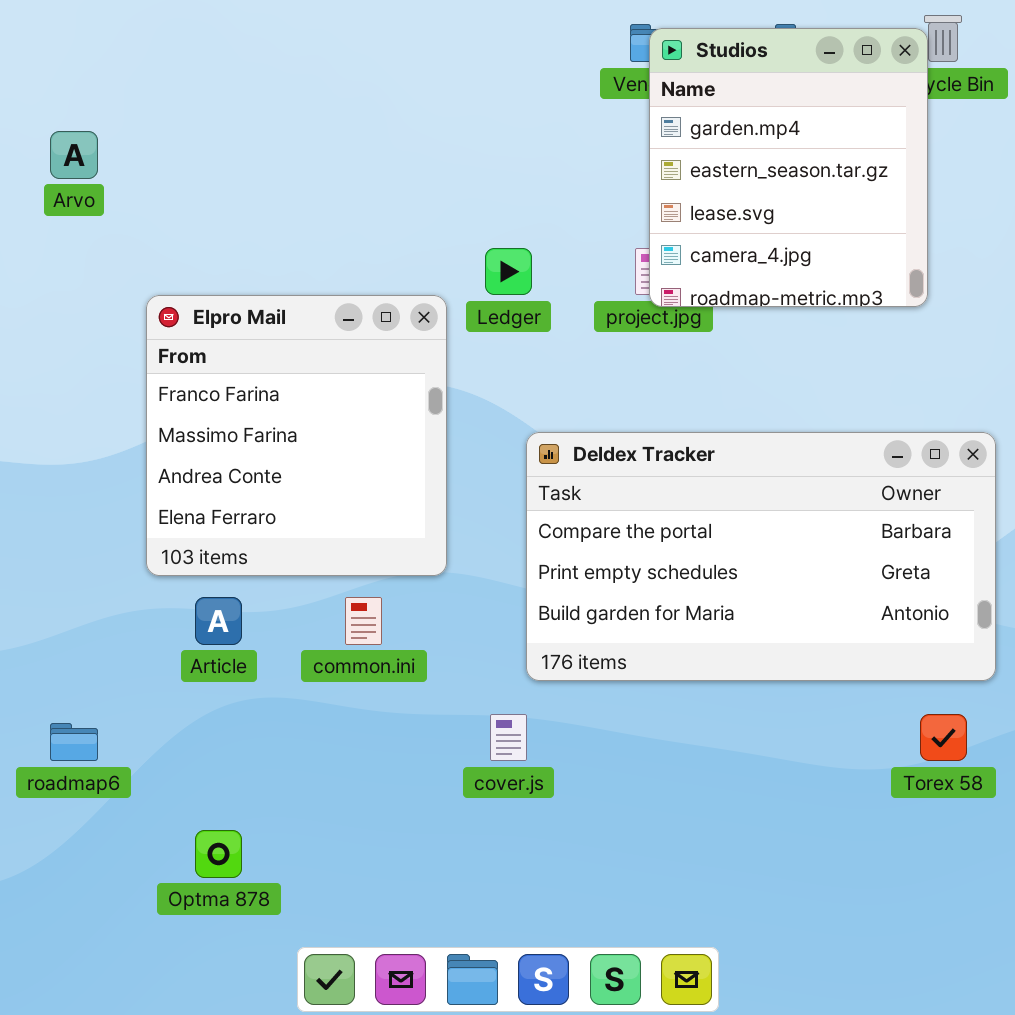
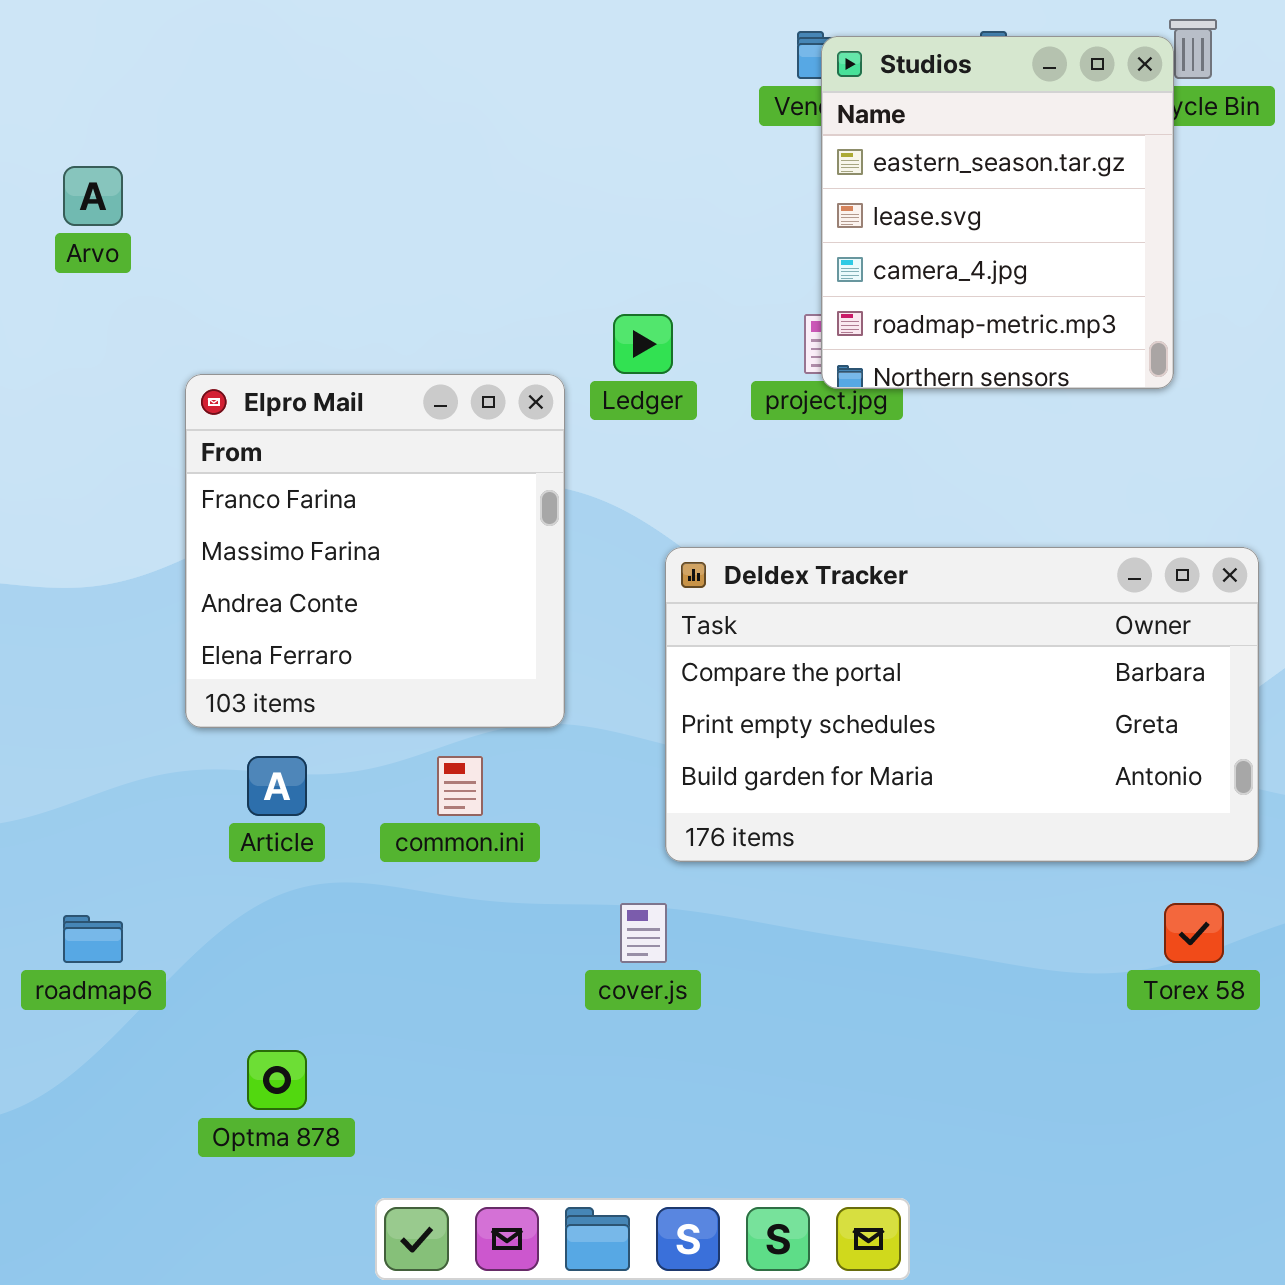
Studios: [649,28,928,307] -> [821,36,1174,389], scrolled down 1 row

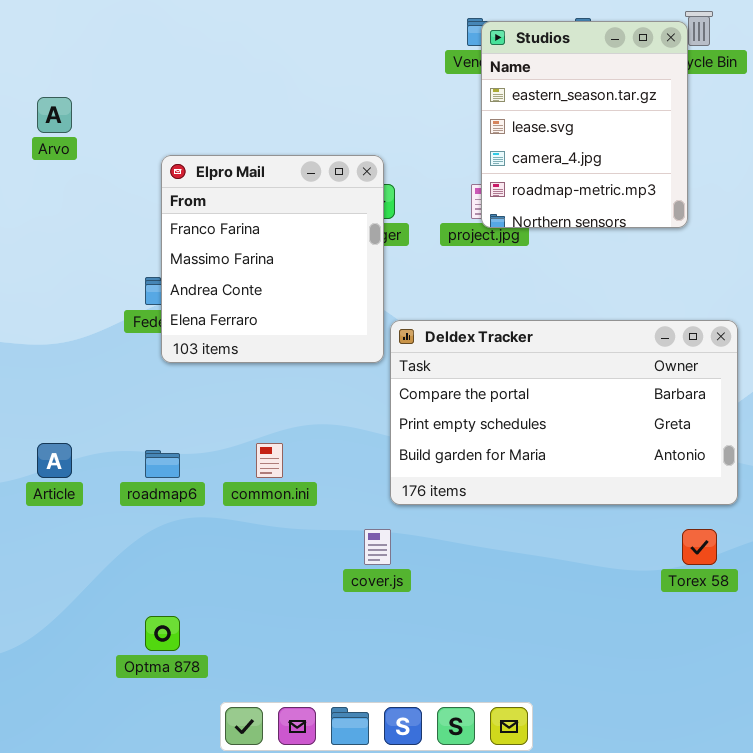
Elpro Mail: [185,374,565,728] -> [161,155,384,363], moved
Article: [247,756,307,816] -> [37,443,72,478], moved
roadmap6: [63,915,123,963] -> [145,450,180,478], moved

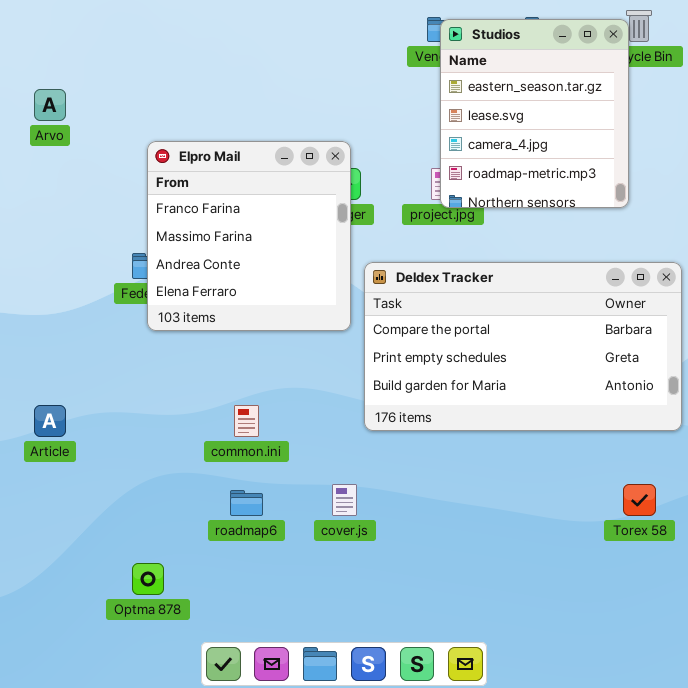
Deldex Tracker: [390,320,738,505] -> [364,262,682,431], moved
roadmap6: [145,450,180,478] -> [230,490,263,516], moved

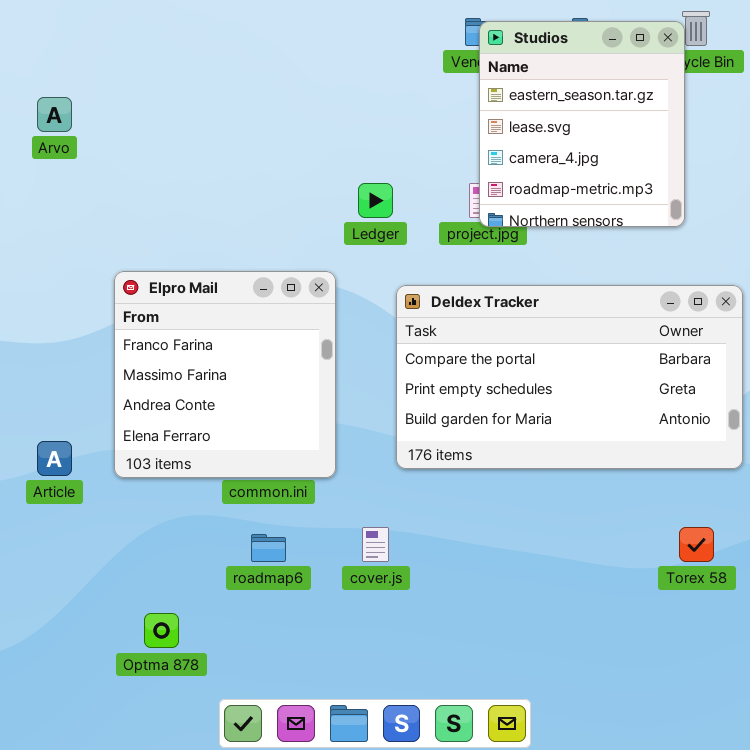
Elpro Mail: [147,141,351,331] -> [114,271,336,478], moved

